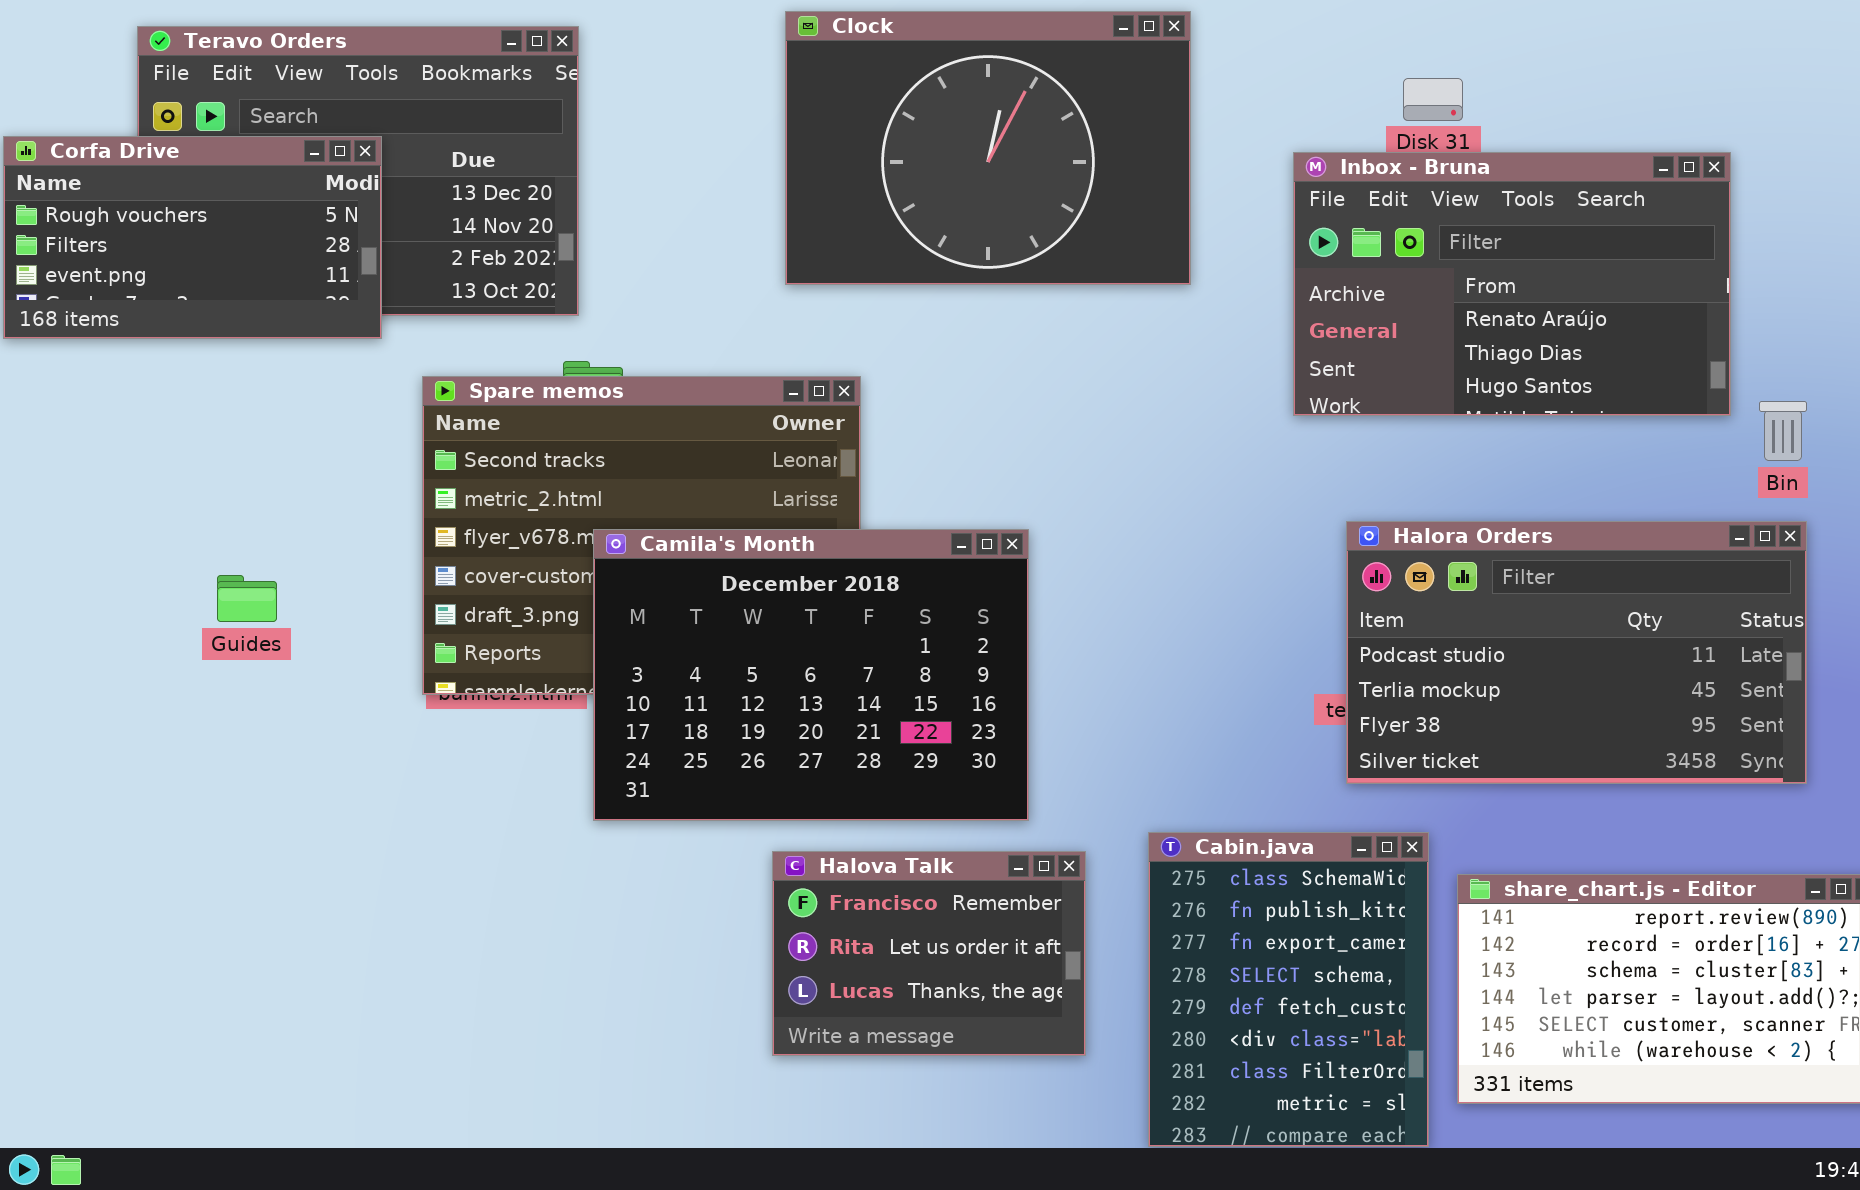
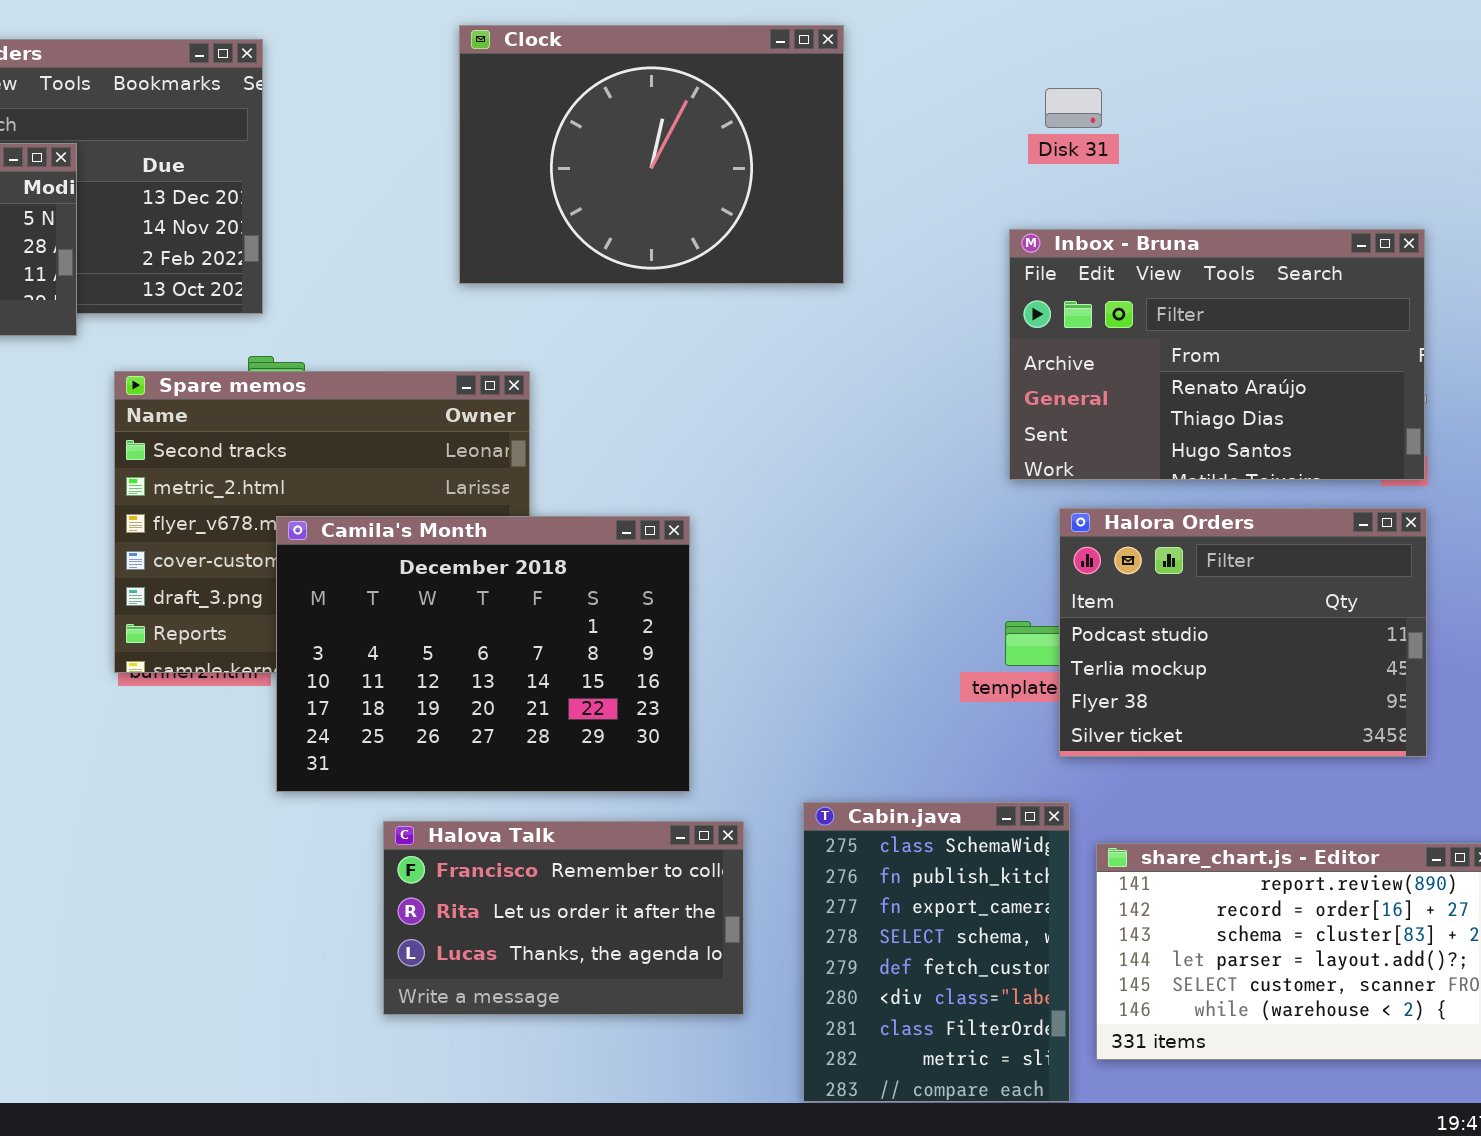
Inbox - Bruna: [1293,152,1731,416] -> [1009,229,1425,480], moved
Halora Orders: [1346,521,1807,784] -> [1059,508,1427,757], resized
Halova Talk: [772,851,1086,1056] -> [383,821,744,1015], resized

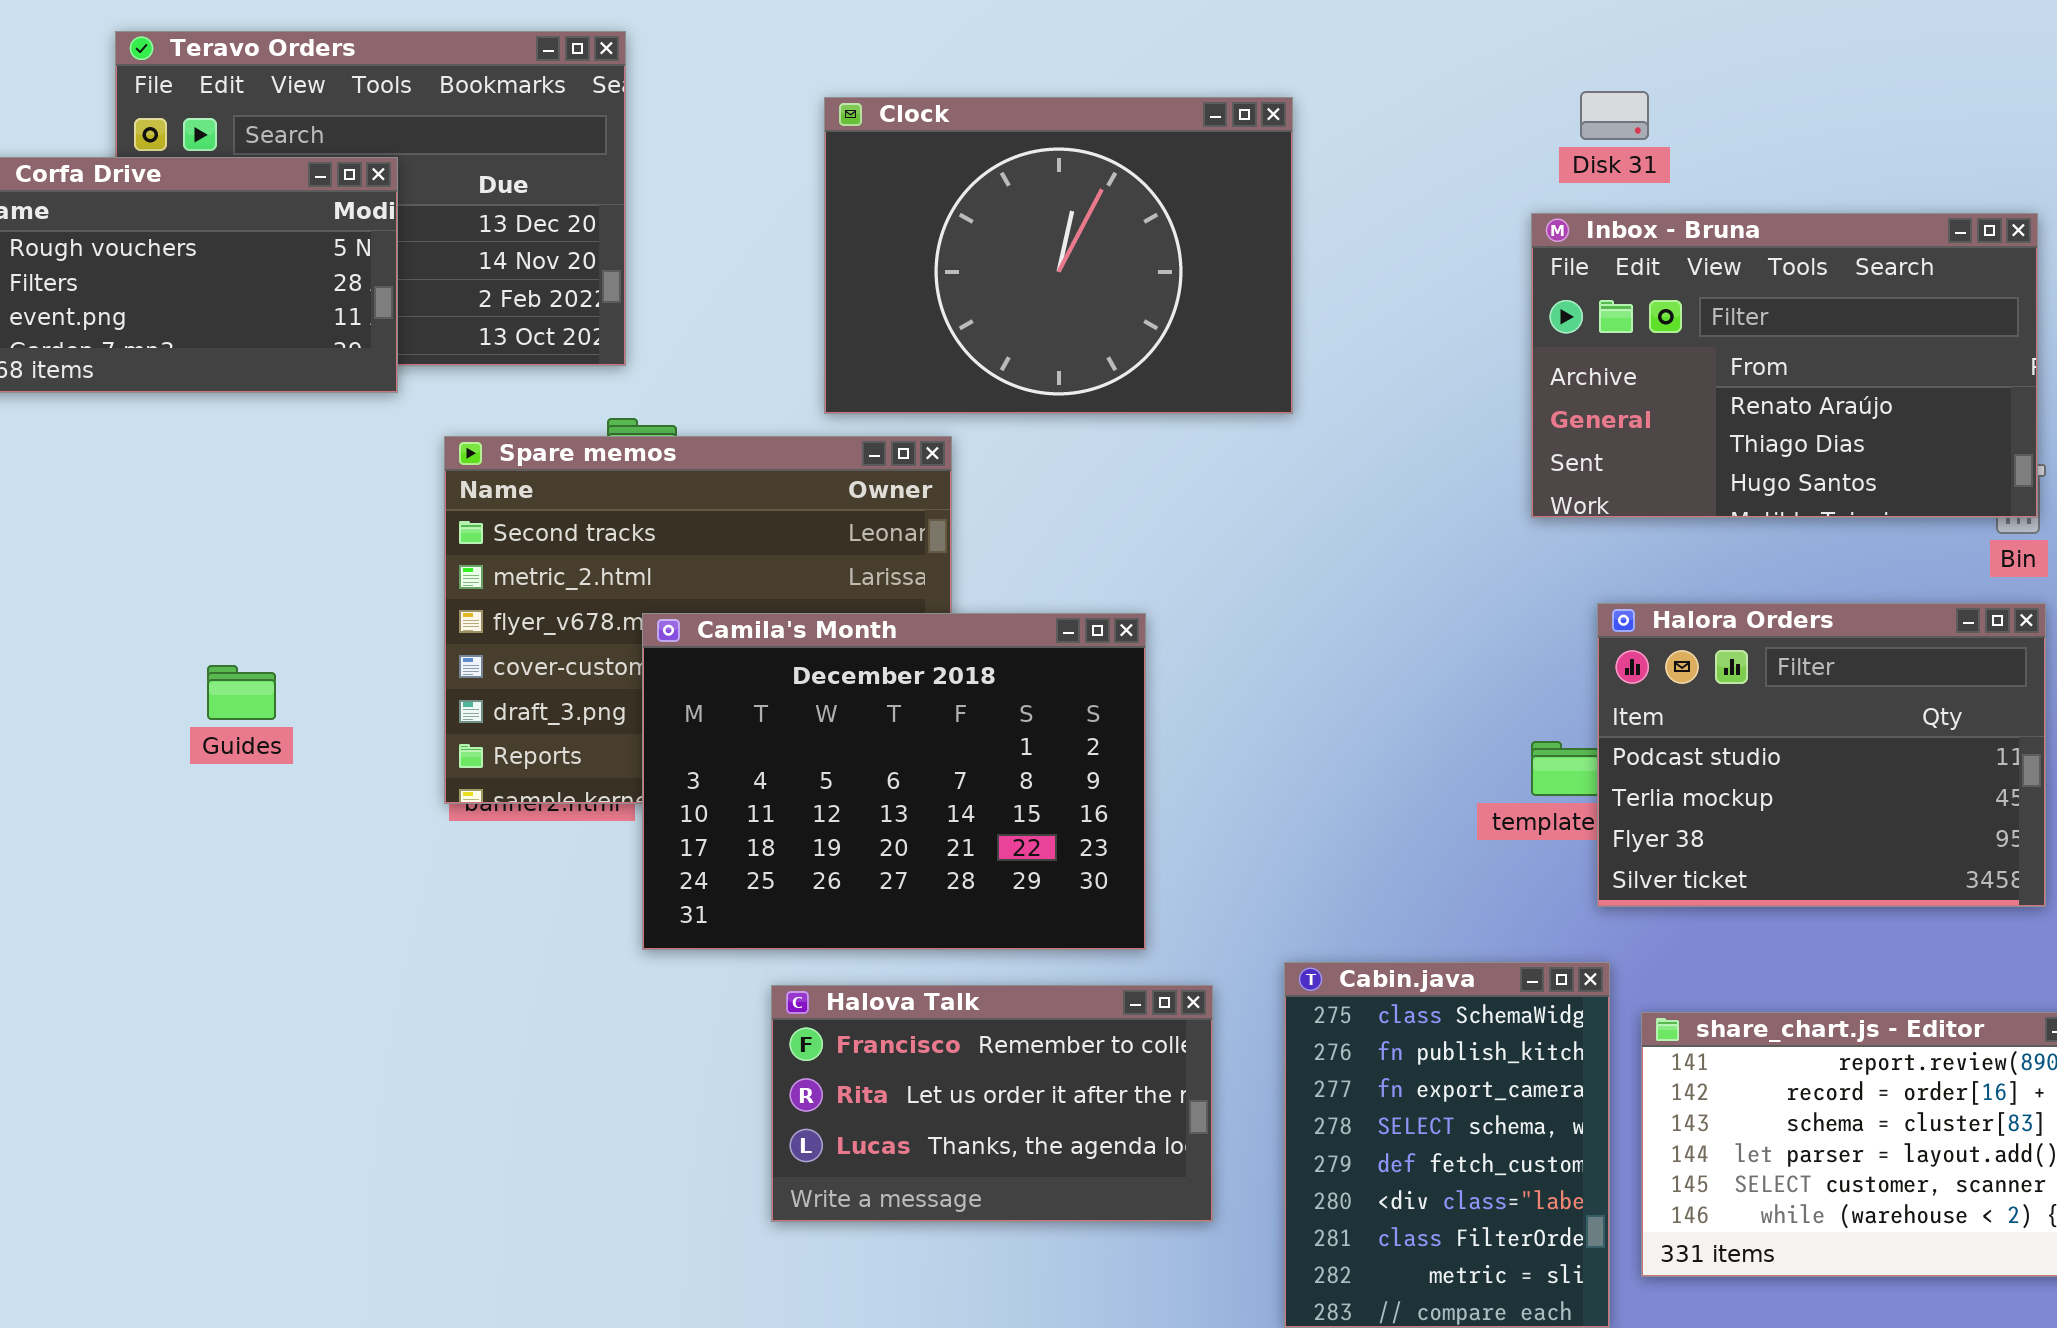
Clock: [459,25,844,284] -> [824,97,1293,414], moved
Inbox - Bruna: [1009,229,1425,480] -> [1531,213,2038,518], moved

